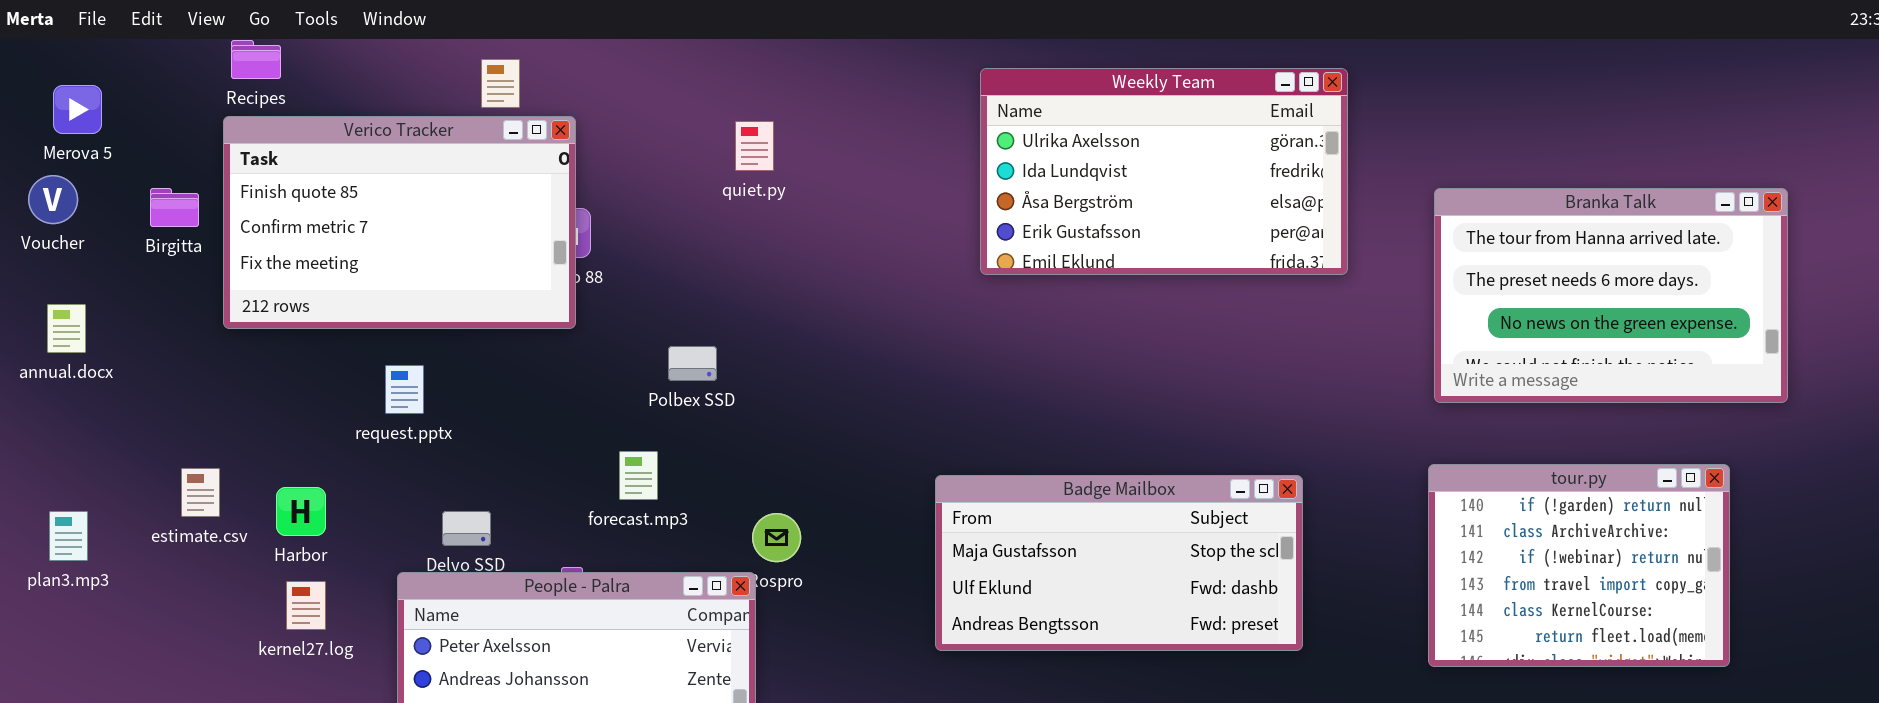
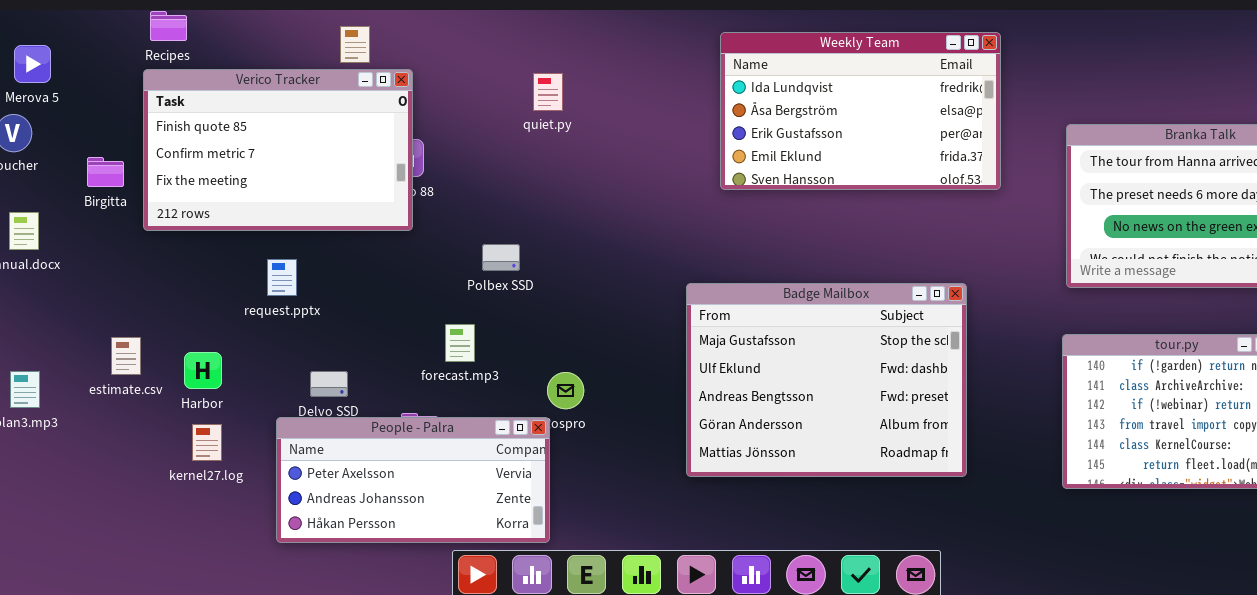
Weekly Team: [980,68,1348,275] -> [720,32,1001,190], scrolled down 1 row
Birgitta: [150,188,199,227] -> [87,157,124,187], moved
Badge Mailbox: [935,475,1303,651] -> [686,283,967,477], resized

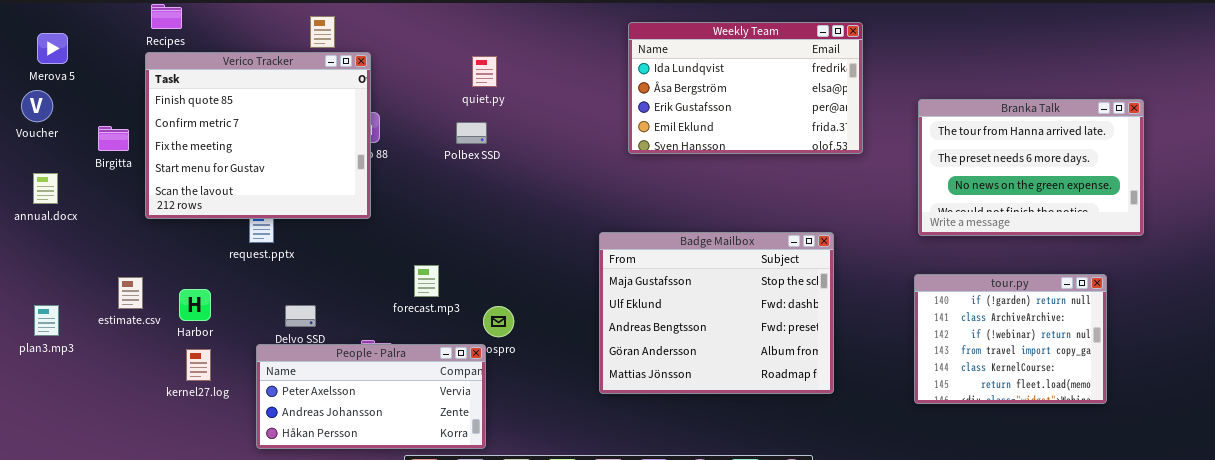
Verico Tracker: [143,69,413,231] -> [145,52,371,219], resized
Polbex SSD: [482,244,520,271] -> [456,122,487,144], moved
forecast.mp3: [445,324,475,362] -> [414,265,439,297], moved

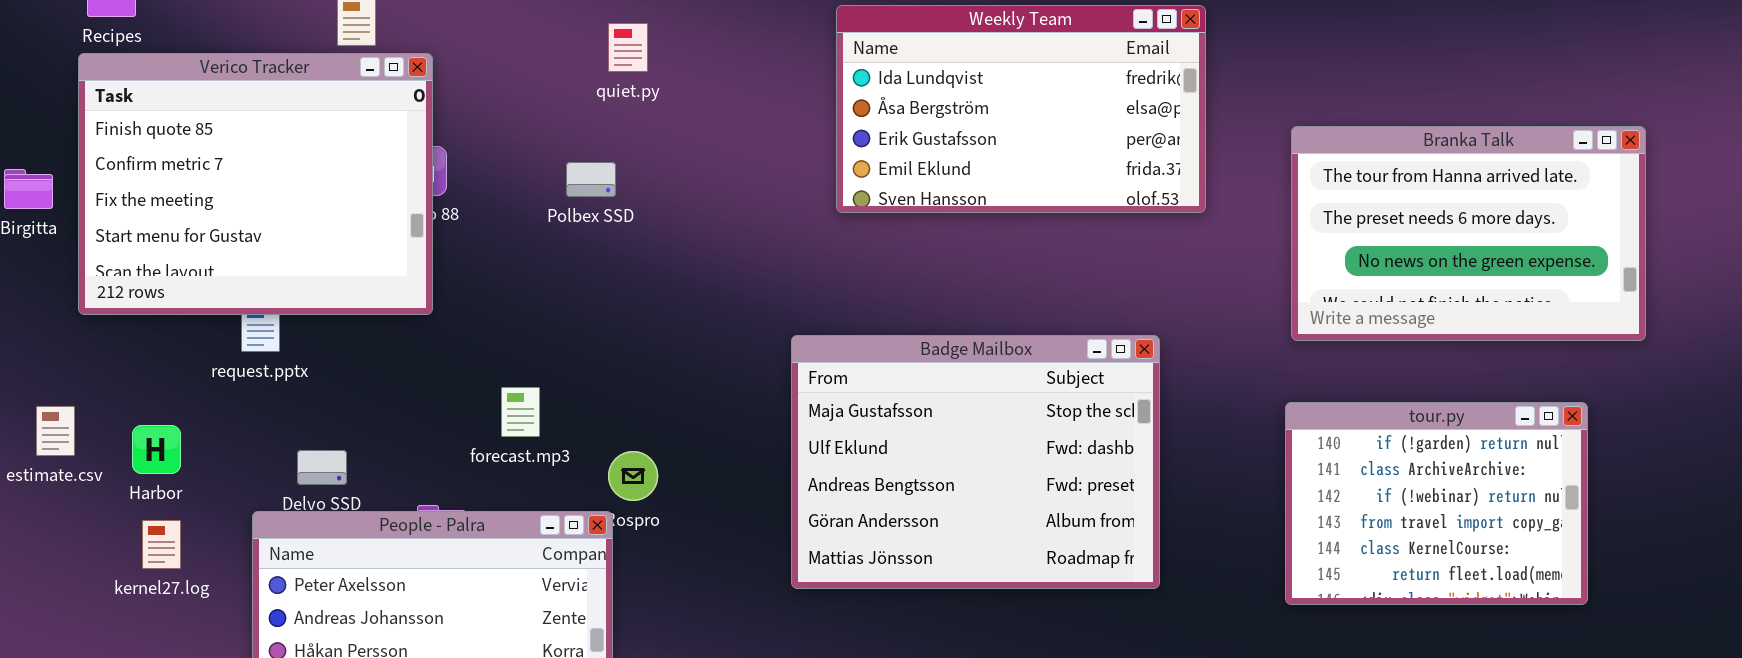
quiet.py: [472,56,497,87] -> [608,23,648,72], moved

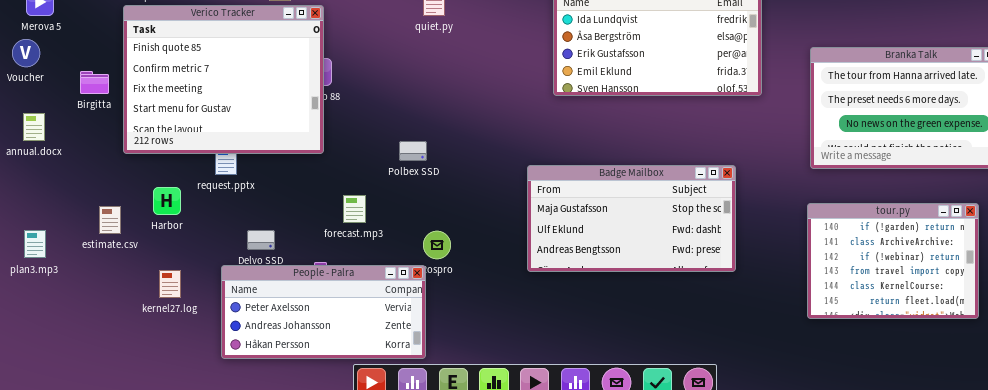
Polbex SSD: [566,162,616,197] -> [399,141,427,161], moved
Badge Mailbox: [791,335,1160,589] -> [527,165,736,272], resized
forecast.mp3: [501,387,540,437] -> [343,195,366,223], moved
Harbor: [132,425,181,474] -> [153,187,181,215], moved

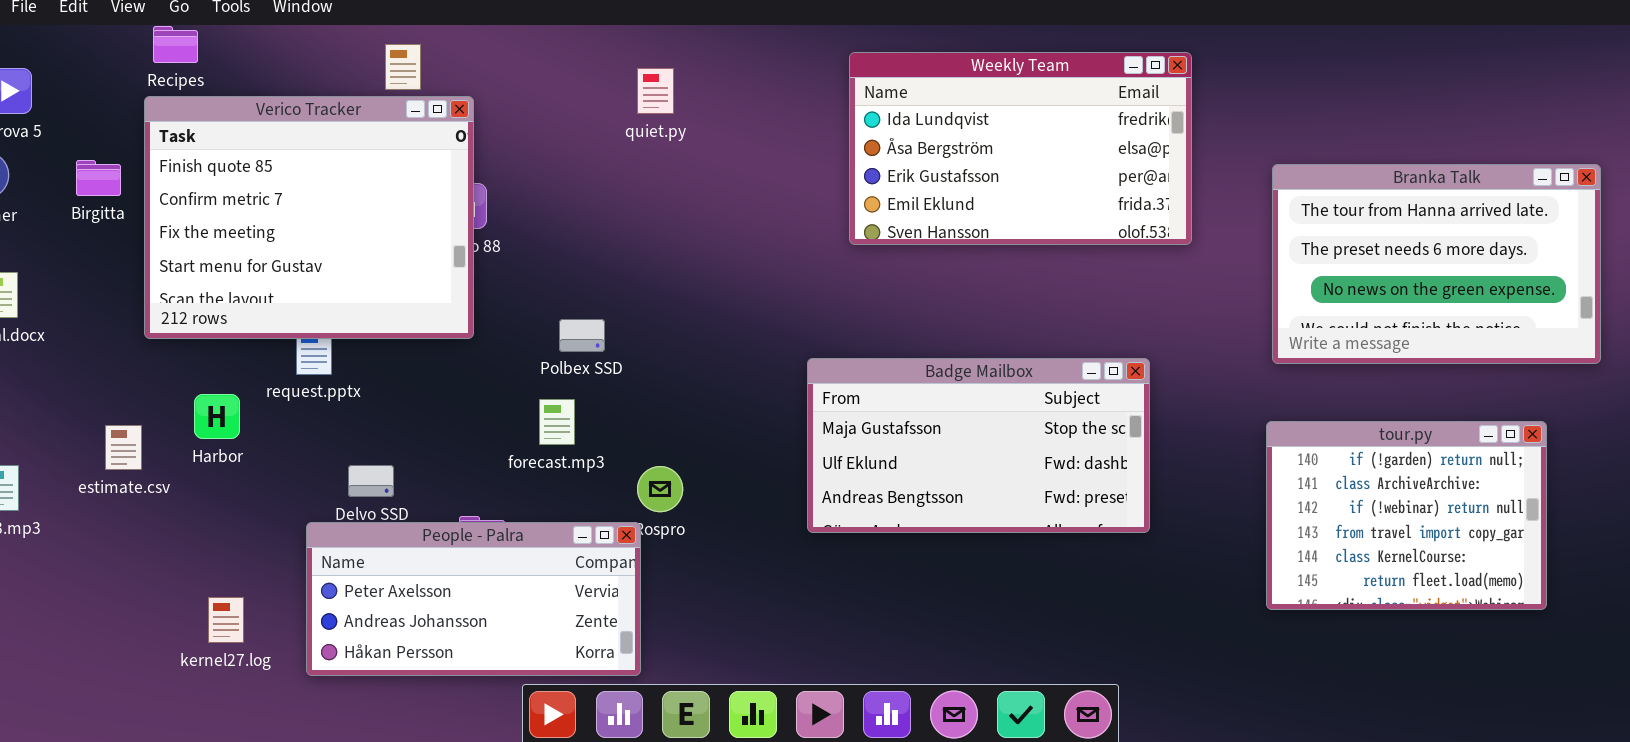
Birgitta: [80,71,109,94] -> [76,160,121,196], moved
Polbex SSD: [399,141,427,161] -> [559,319,605,352], moved
forecast.mp3: [343,195,366,223] -> [539,399,575,445], moved
kernel27.log: [159,270,181,298] -> [208,597,244,643], moved

